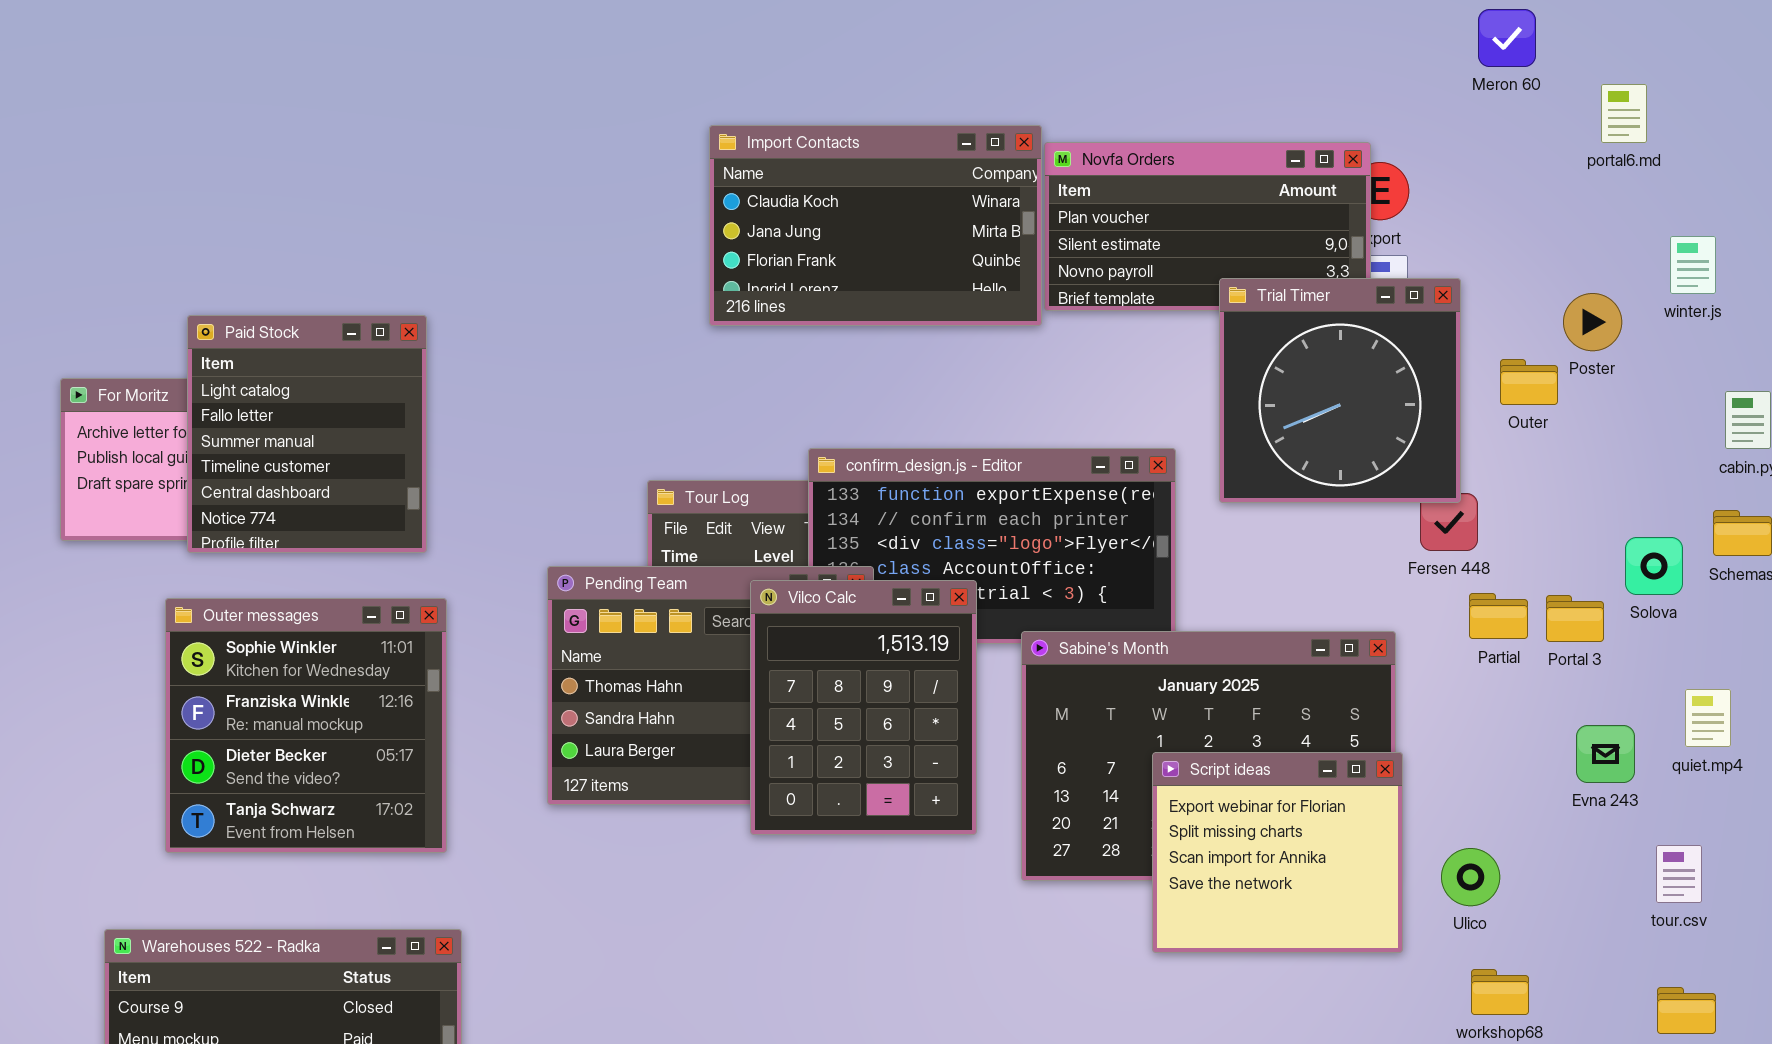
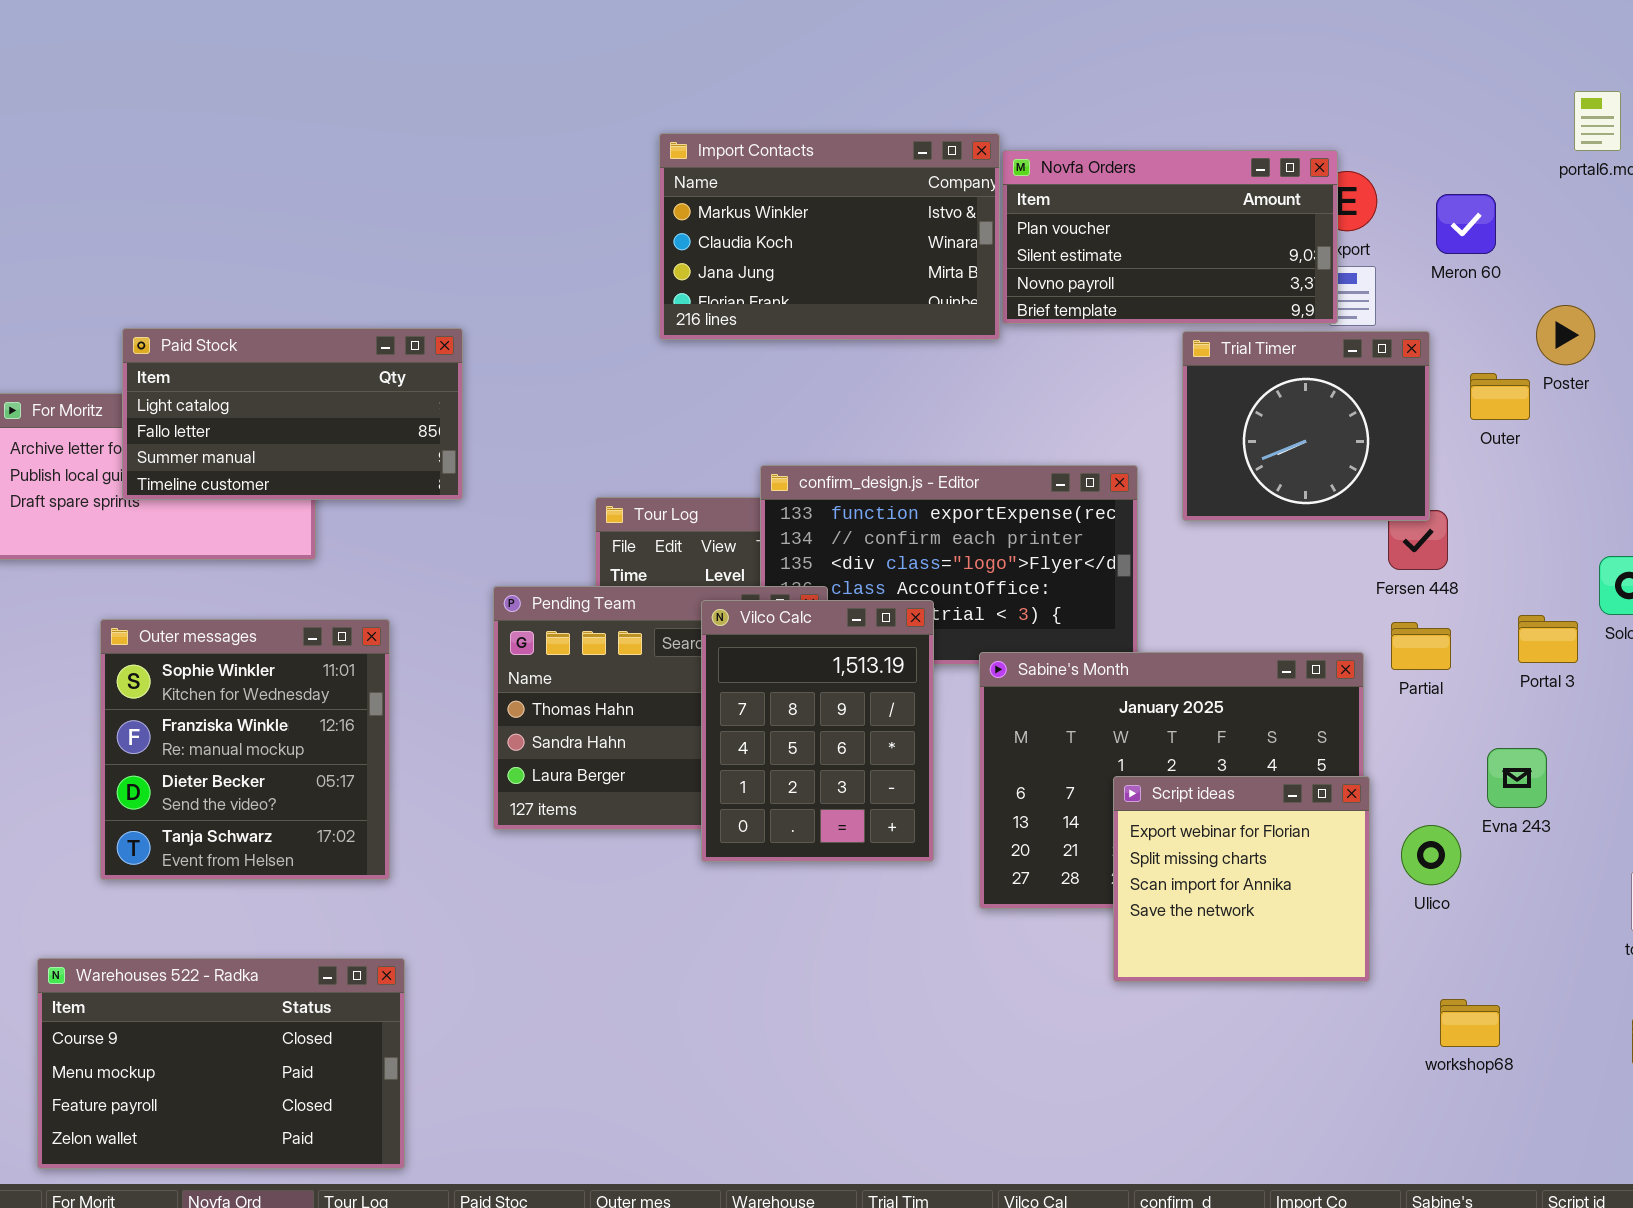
Meron 60: [1478,9,1536,67] -> [1436,194,1496,254], moved
Import Contacts: [709,125,1042,326] -> [659,133,1000,340], scrolled up 1 row
Trial Timer: [1219,278,1461,503] -> [1182,331,1430,521], resized
Paid Stock: [187,315,427,553] -> [122,328,463,500], resized
Partial: [1469,593,1528,639] -> [1391,622,1451,670], moved
Evna 243: [1576,725,1635,783] -> [1487,748,1547,808], moved
Ulico: [1441,848,1500,906] -> [1401,825,1461,885], moved

